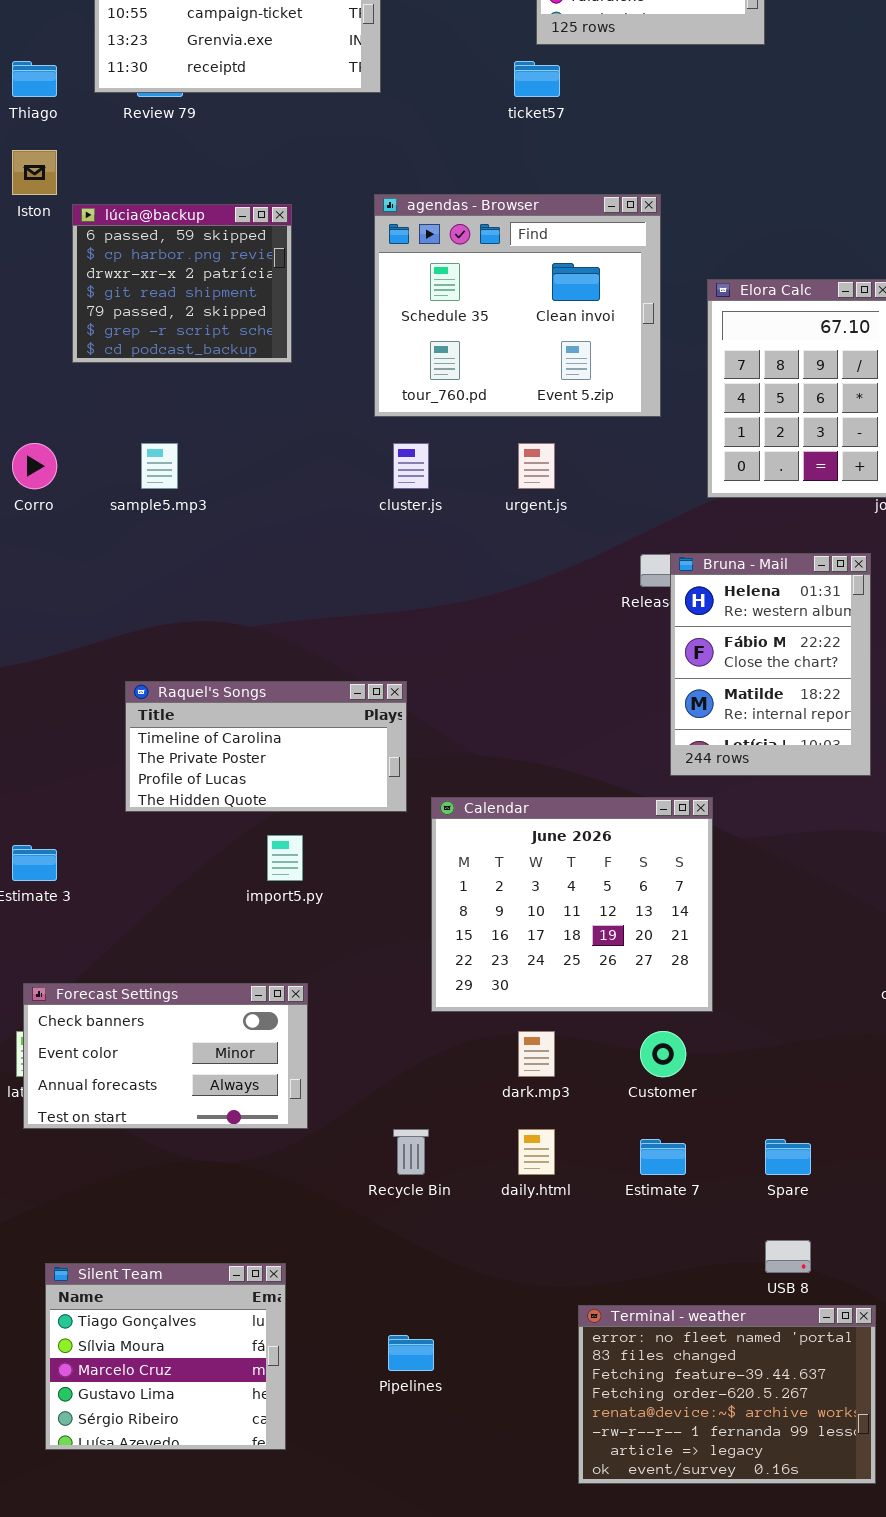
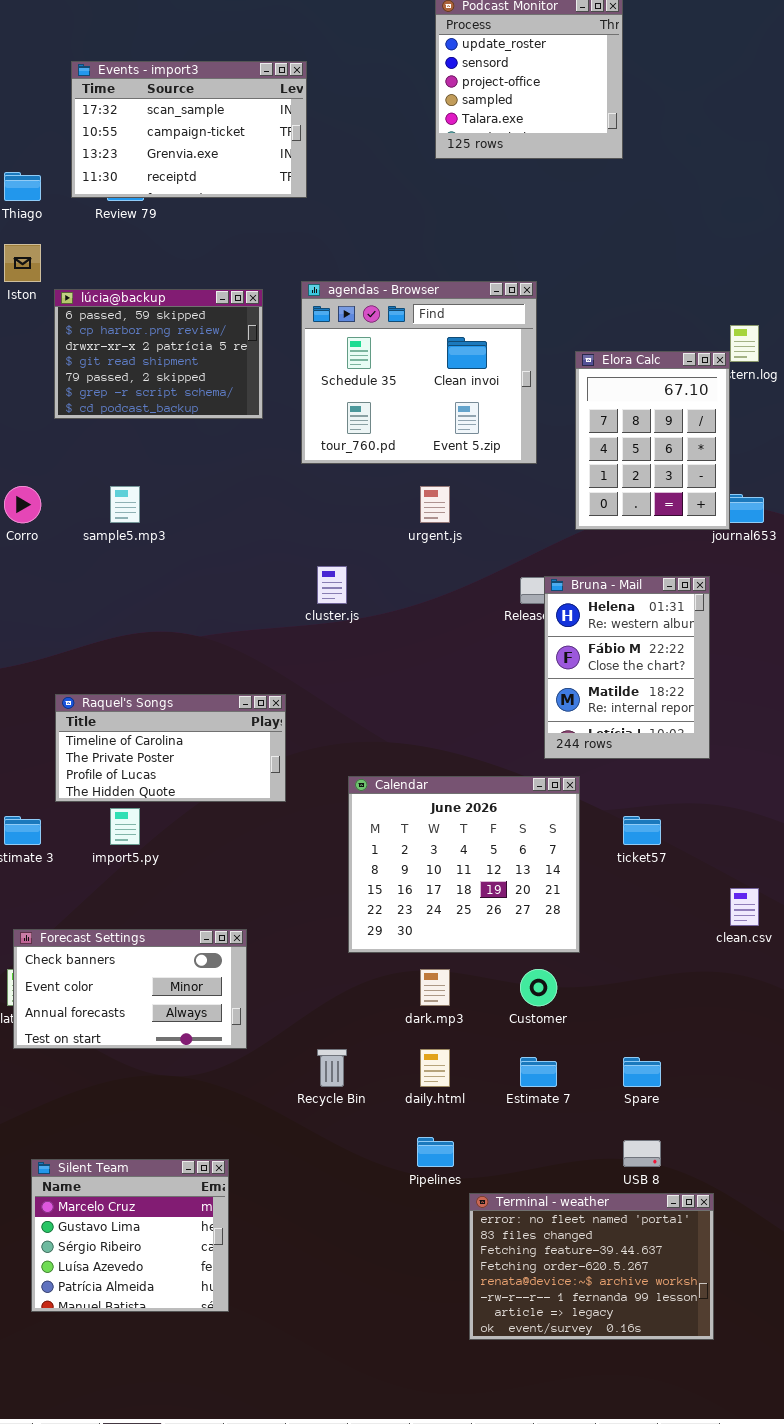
ticket57: [514,61,560,97] -> [623,816,661,845], moved
lúcia@backup: [72,204,292,363] -> [54,289,263,419], resized
cluster.js: [393,443,429,489] -> [317,566,347,604], moved
Raquel's Songs: [125,681,407,812] -> [55,694,286,802], moved
import5.py: [267,835,303,881] -> [110,808,140,845], moved
Silent Team: [45,1263,286,1450] -> [31,1159,229,1312], scrolled down 2 rows
Pipelines: [388,1335,434,1371] -> [417,1137,454,1167], moved

